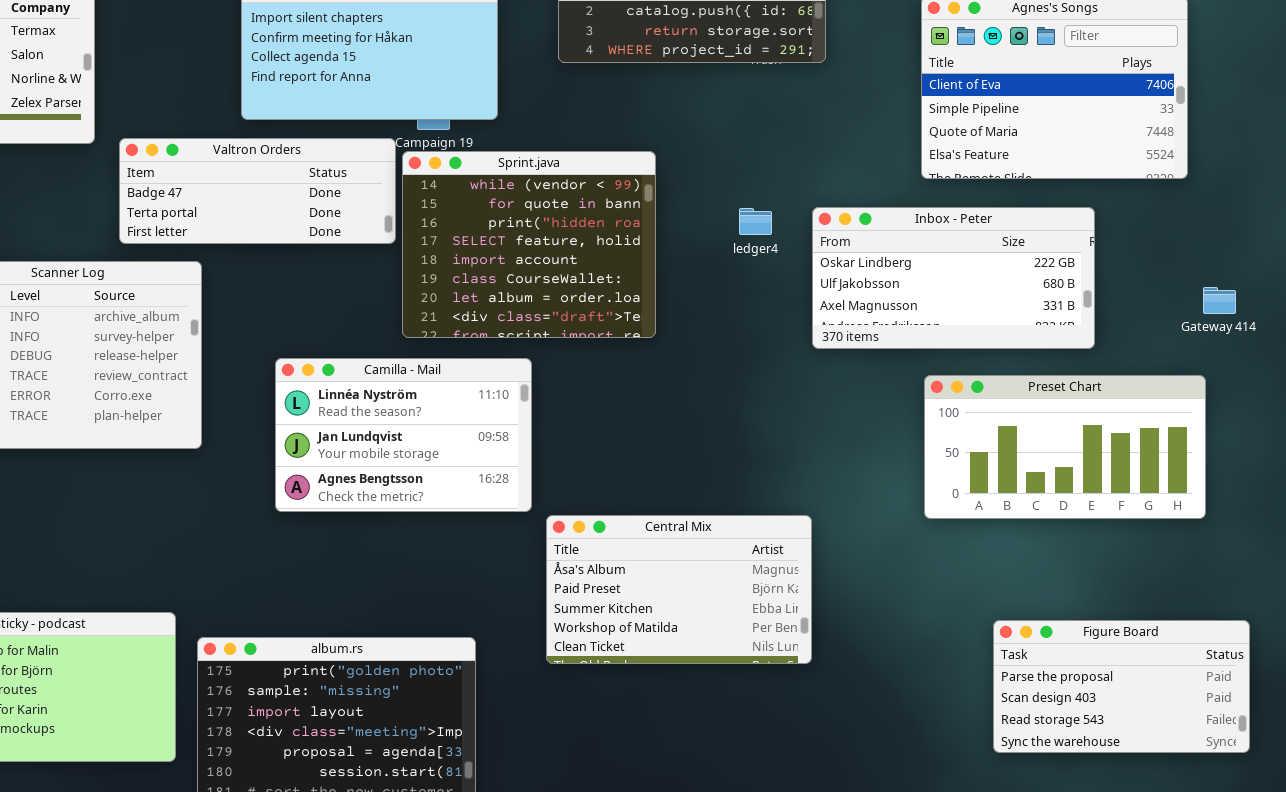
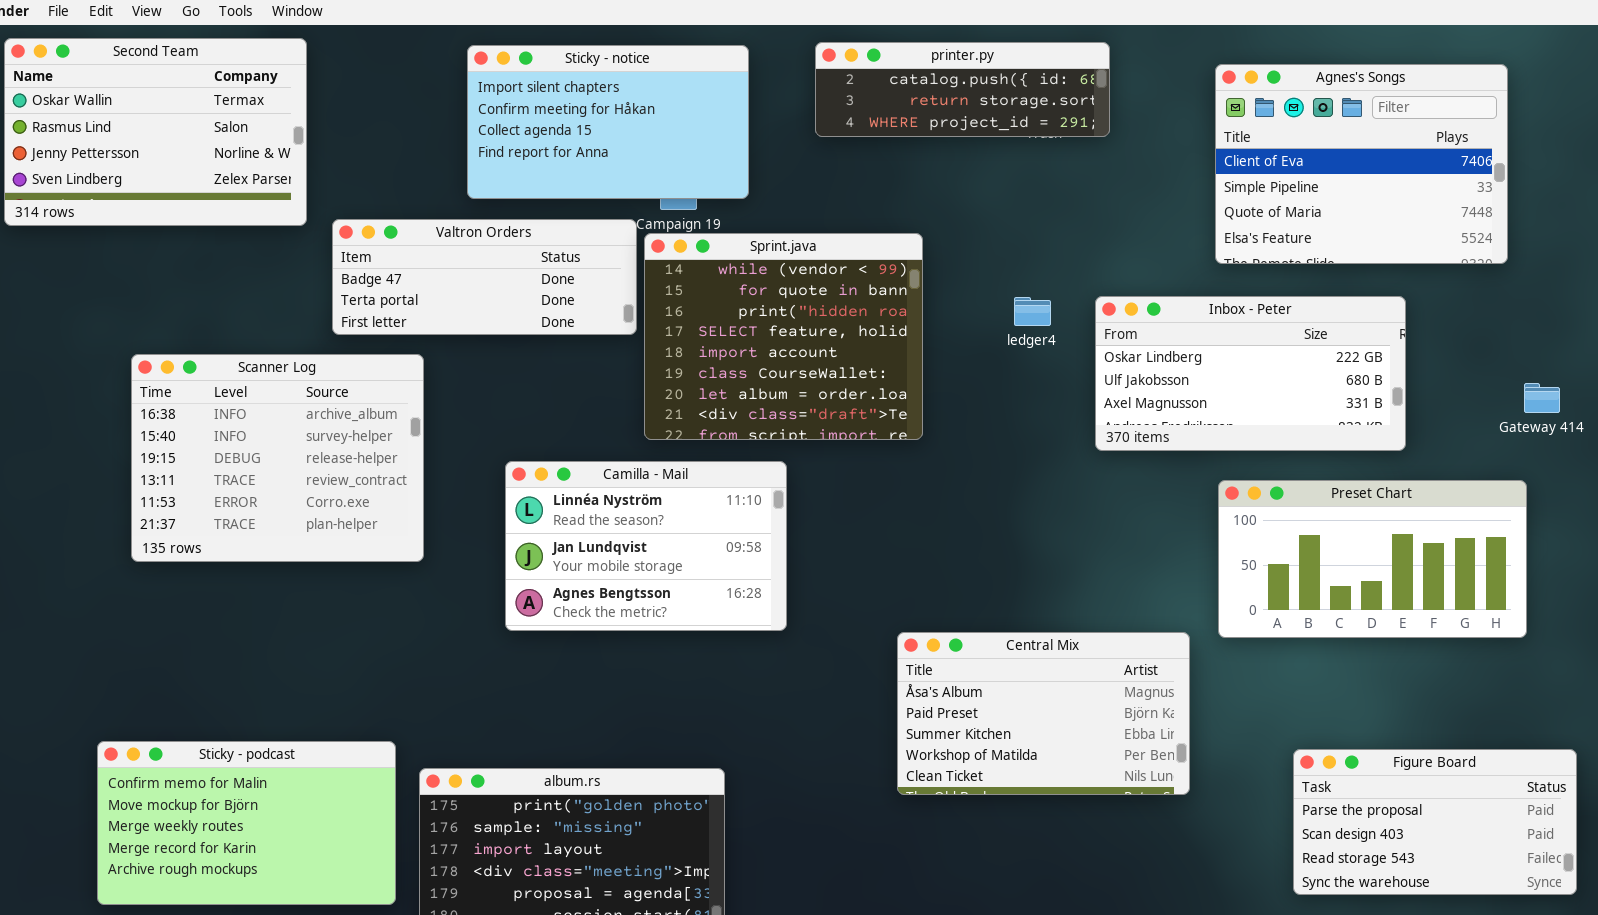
Central Mix: [546,515,812,664] -> [897,632,1190,795], moved

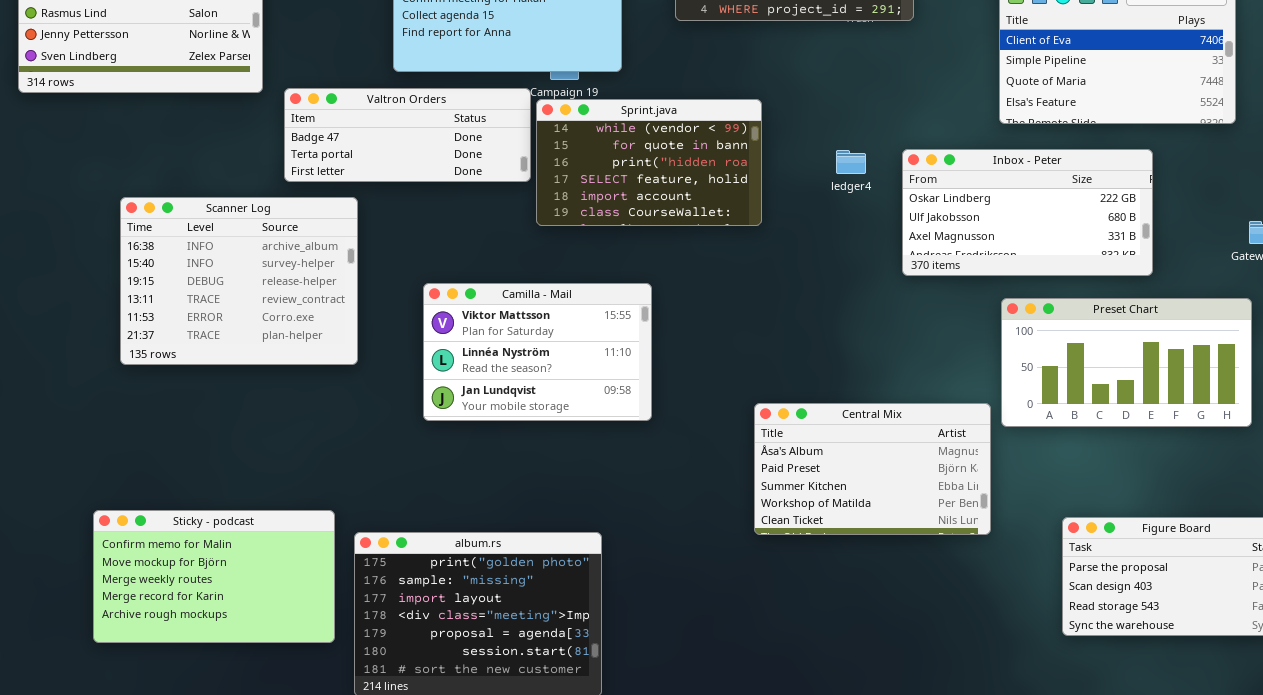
Sprint.java: [644,233,923,440] -> [536,99,762,226], resized
Camilla - Mail: [505,461,787,631] -> [423,283,652,421], scrolled up 1 row
Central Mix: [897,632,1190,795] -> [754,403,991,535], moved

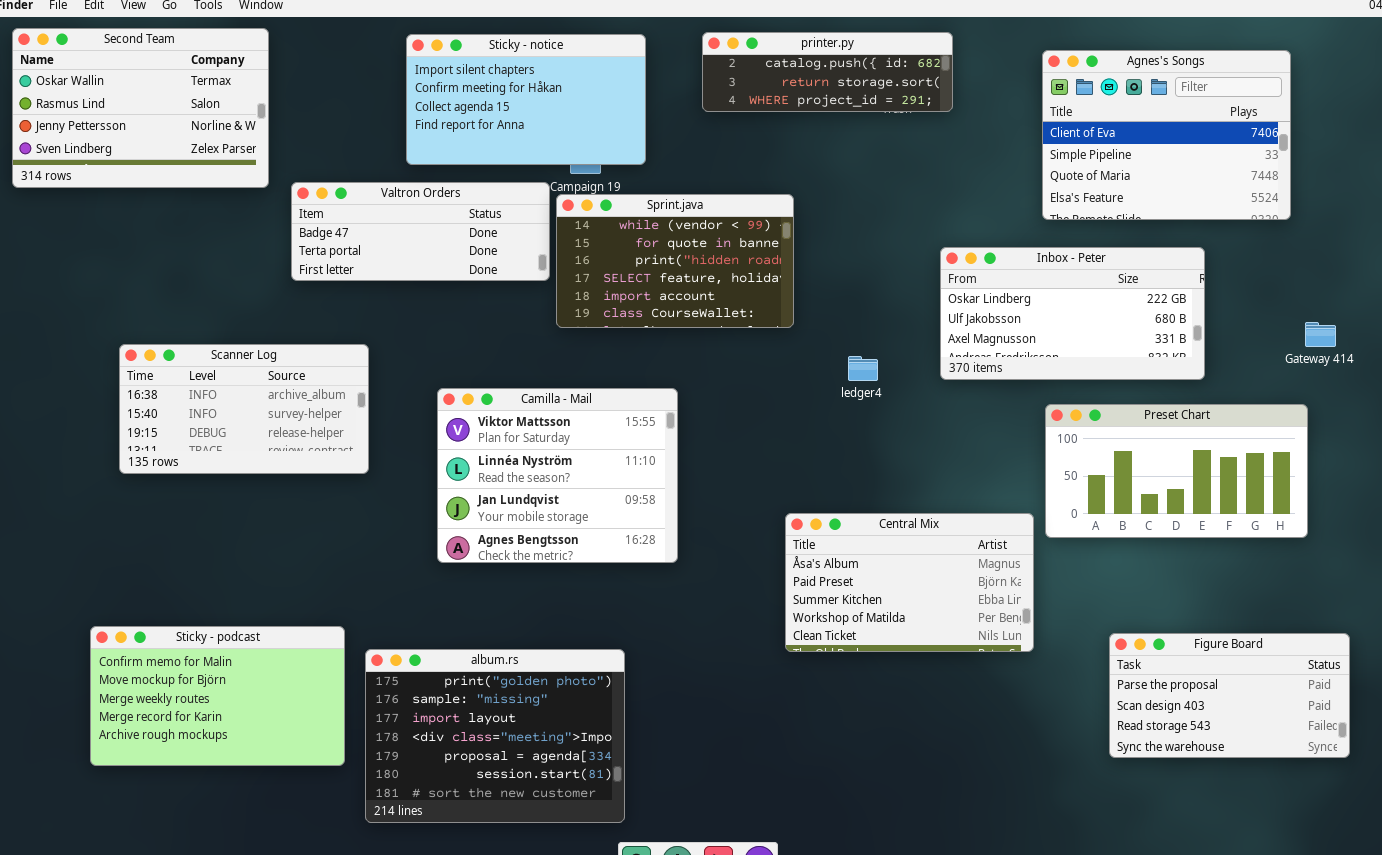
ledger4: [836,150,866,174] -> [848,356,878,381], moved
Scanner Log: [120,197,358,365] -> [119,344,369,474], resized
Camilla - Mail: [423,283,652,421] -> [437,388,678,563], resized

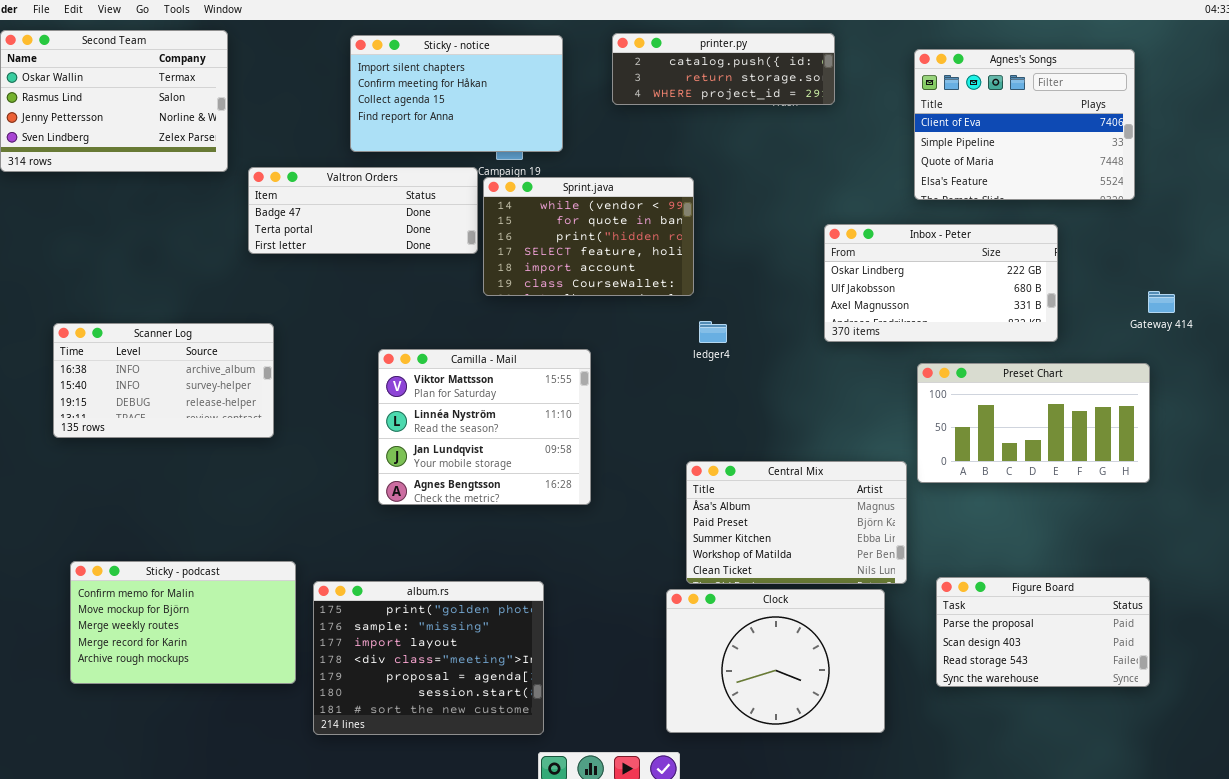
Scanner Log: [119,344,369,474] -> [53,323,274,438], moved
ledger4: [848,356,878,381] -> [699,321,727,343], moved
Figure Board: [1109,633,1350,758] -> [936,577,1150,687], moved
Clock: none -> [666,589,885,733], opened

